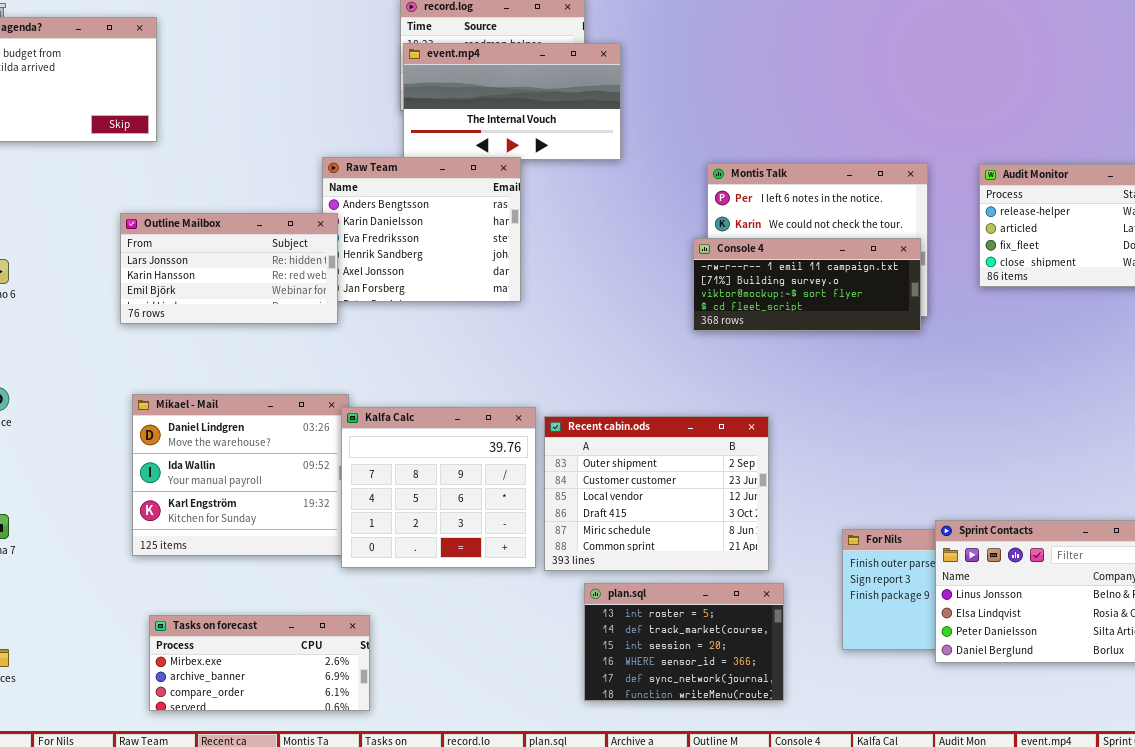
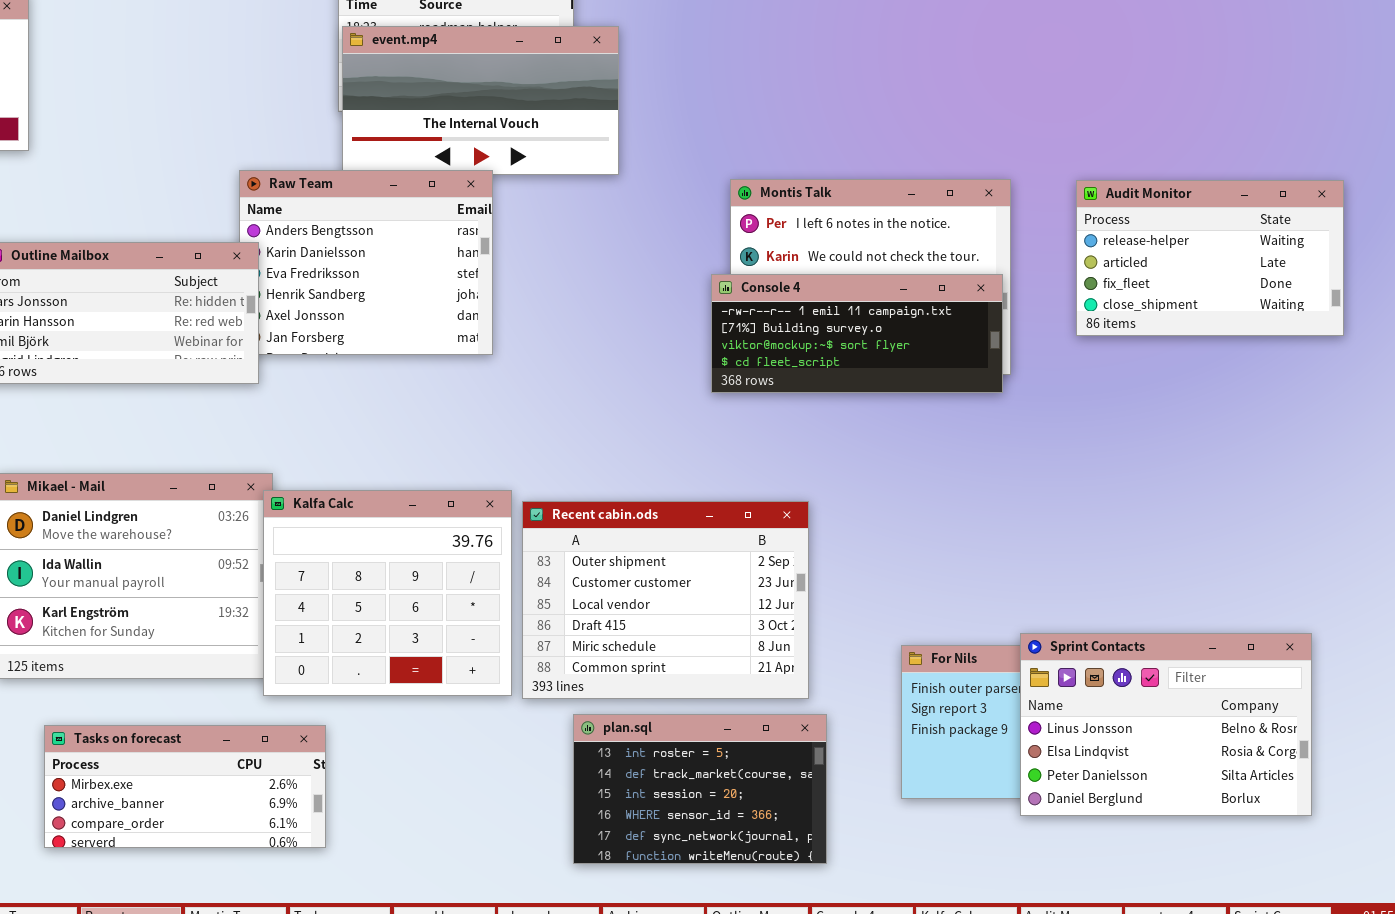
Tasks on forecast: [149,615,370,711] -> [44,725,326,848], moved

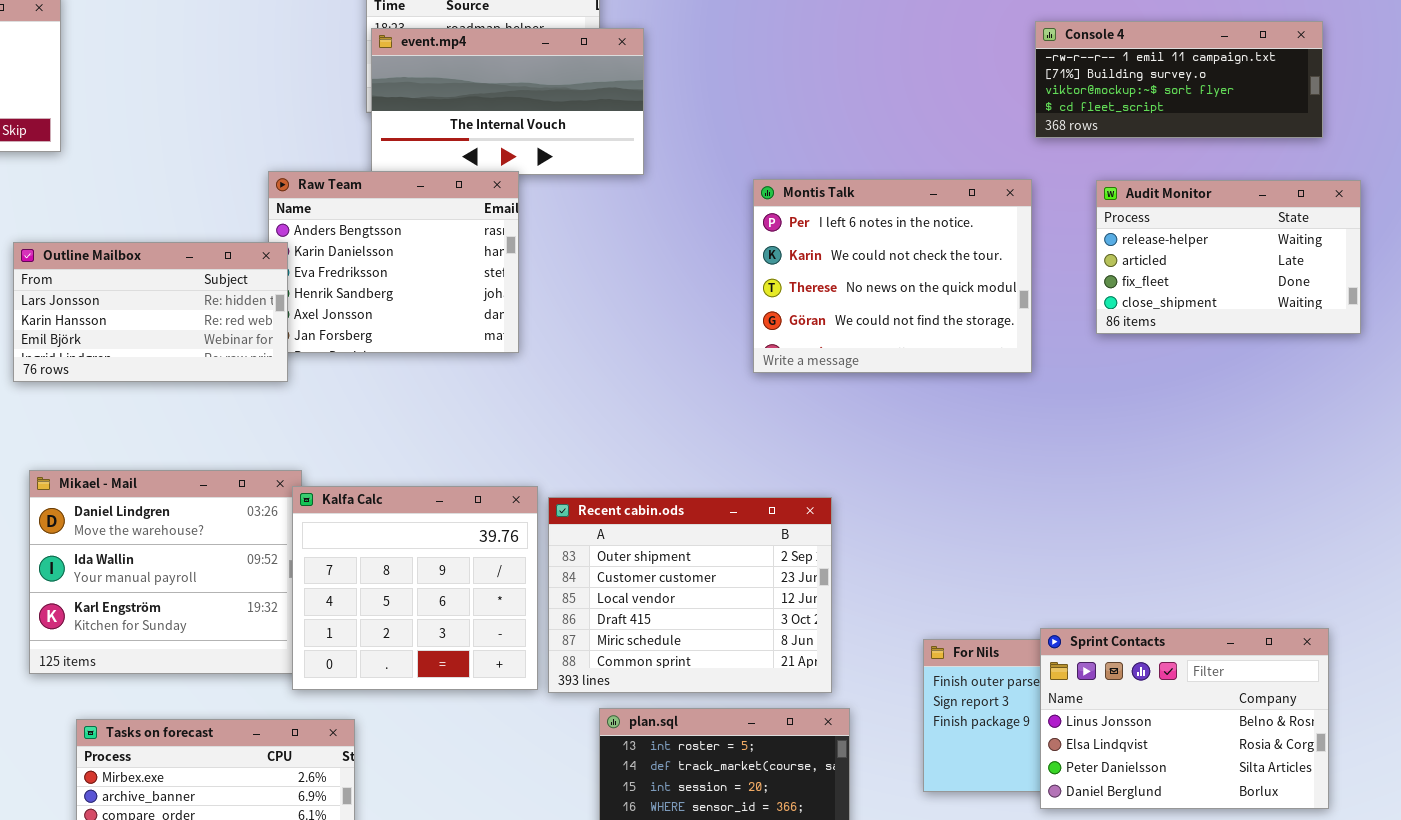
Console 4: [711,274,1003,393] -> [1035,21,1323,138], moved

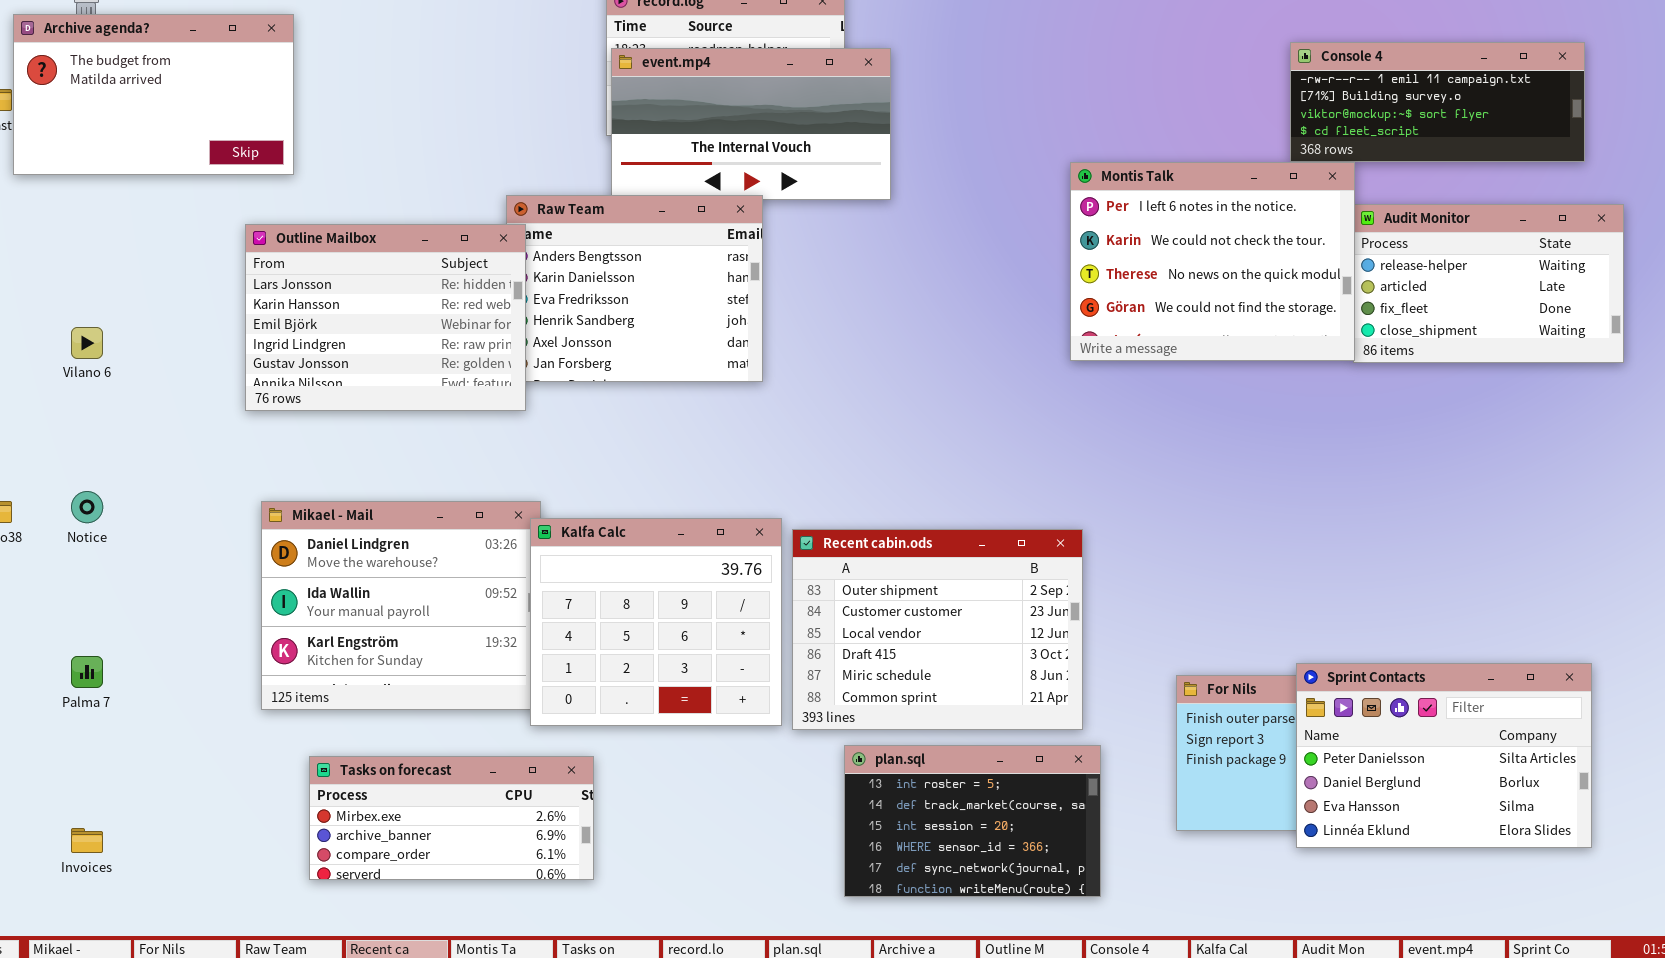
Montis Talk: [753,179,1032,373] -> [1070,162,1355,361], moved
Outline Mailbox: [13,242,288,382] -> [245,224,526,411], resized
Sprint Contacts: [1040,628,1329,809] -> [1296,663,1592,848], scrolled down 2 rows

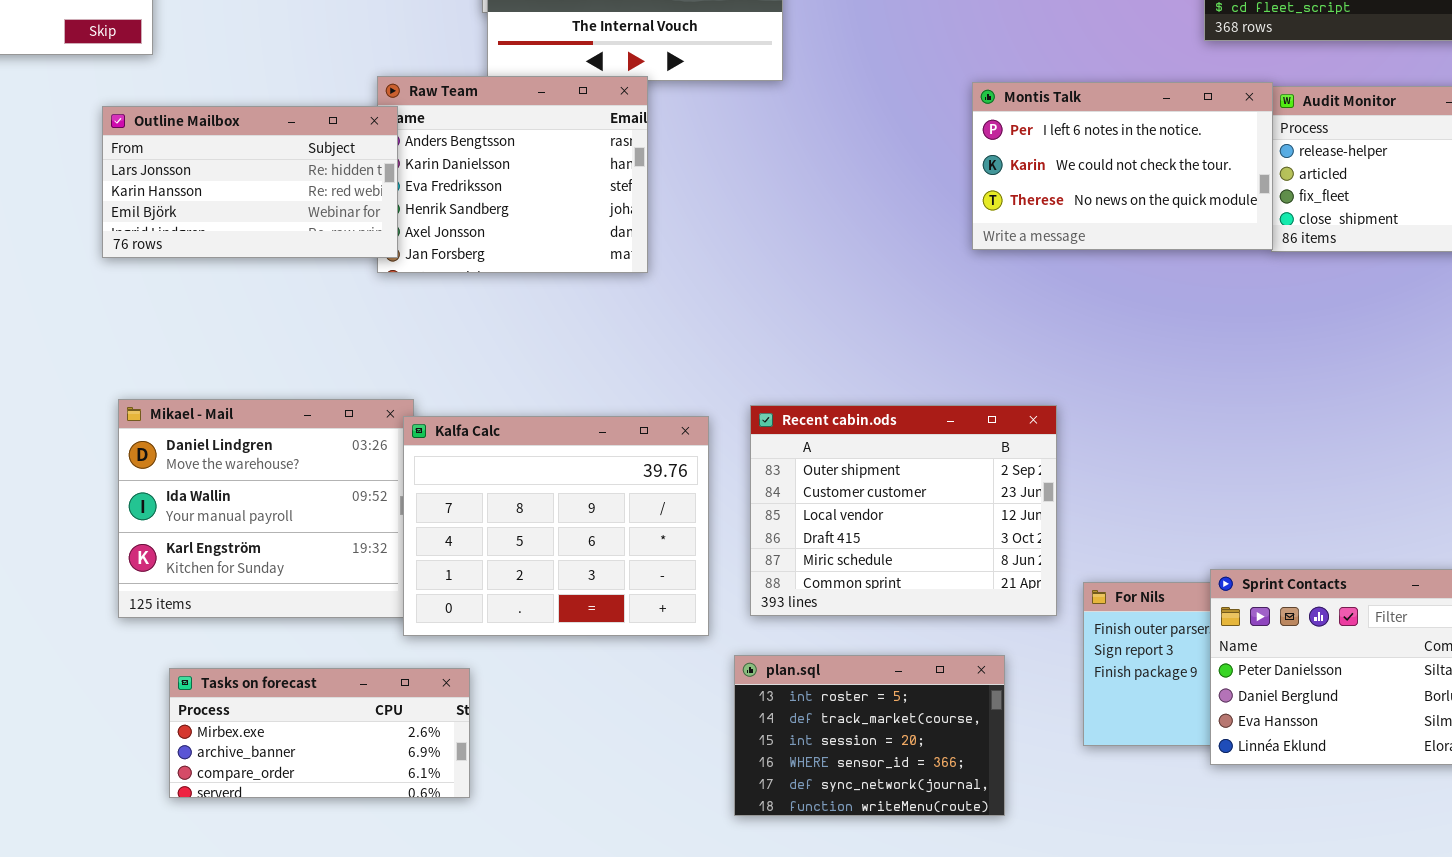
Montis Talk: [1070,162,1355,361] -> [972,82,1273,250], resized
Outline Mailbox: [245,224,526,411] -> [102,106,398,258], resized
Kalfa Calc: [530,518,782,726] -> [403,416,709,636], resized
Recent cabin.ods: [792,529,1083,730] -> [750,405,1057,616], moved

